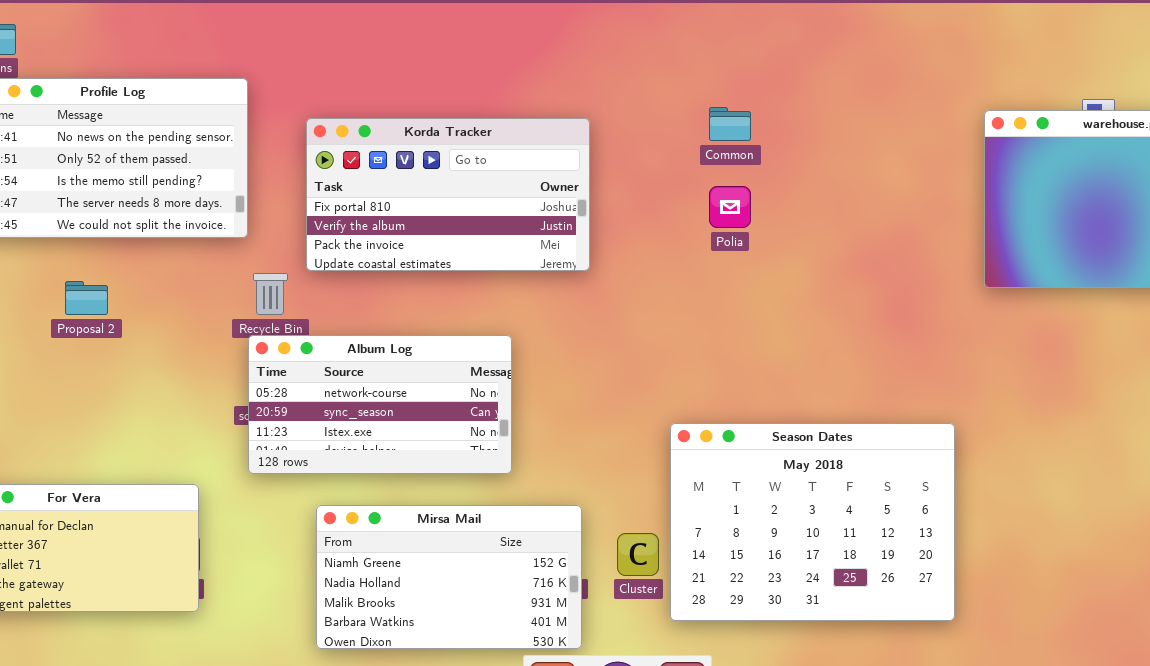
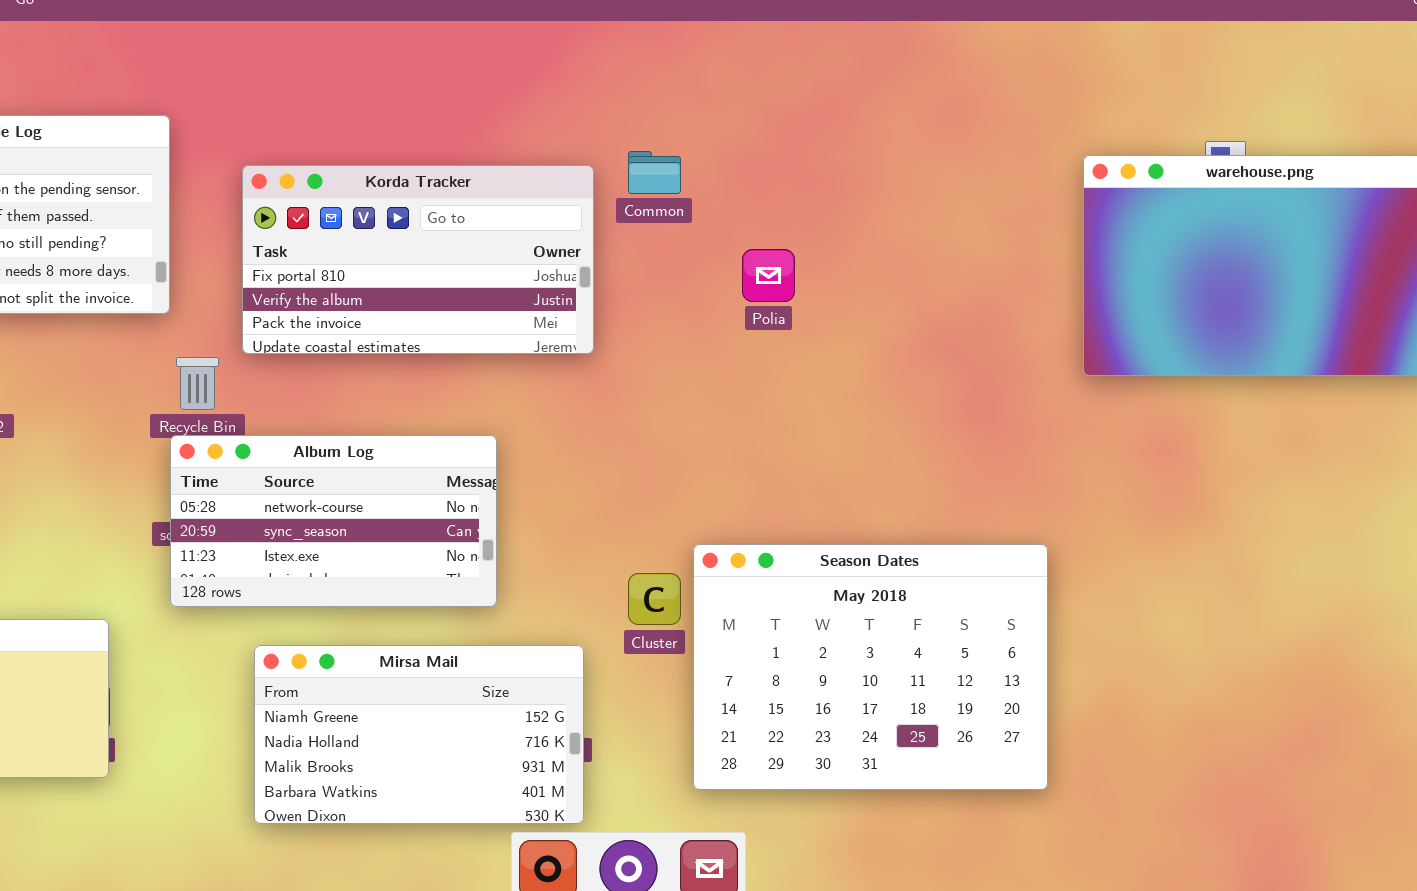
Common: [709,107,751,141] -> [628,151,681,194], moved
Cluster: [617,533,659,576] -> [628,573,681,625], moved

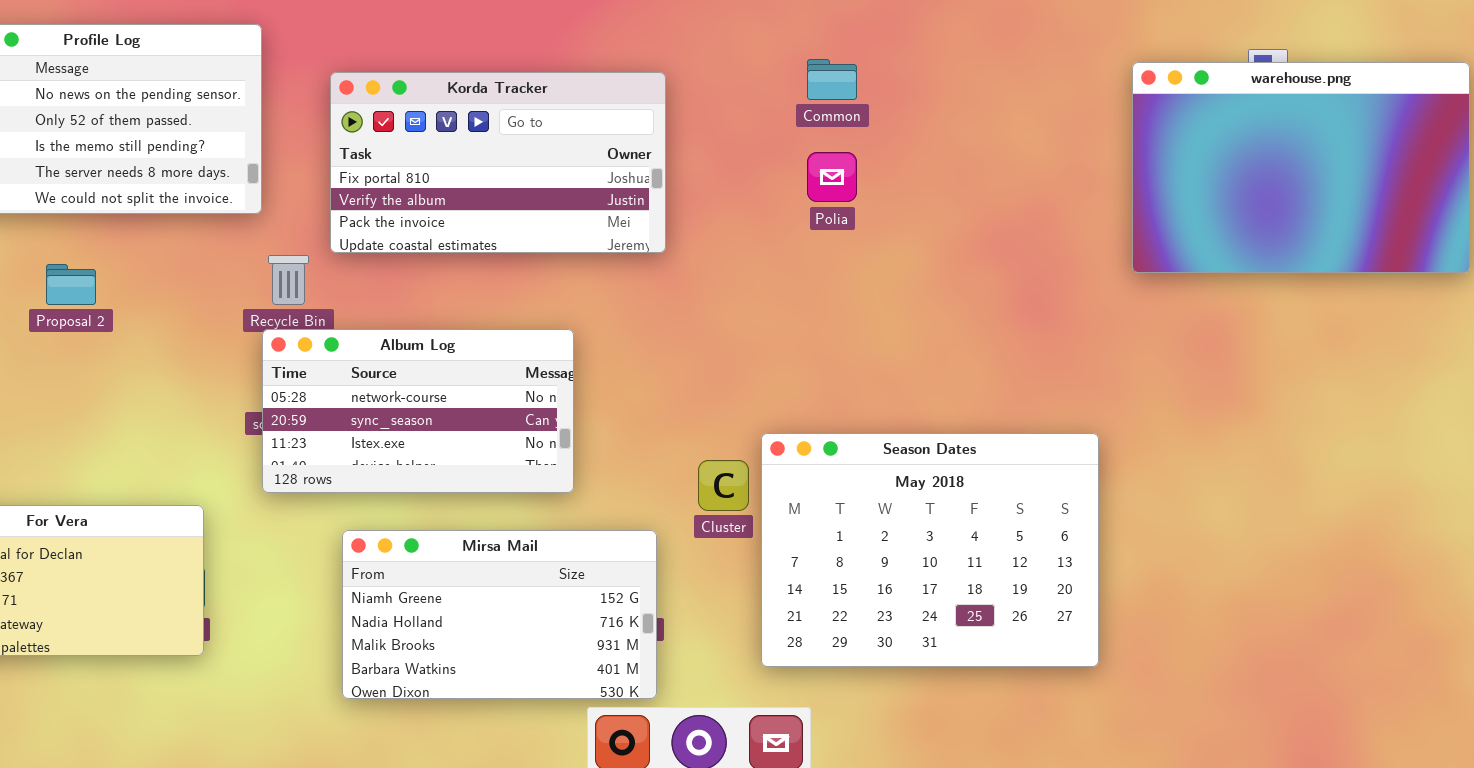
Common: [628,151,681,194] -> [807,59,857,100], moved

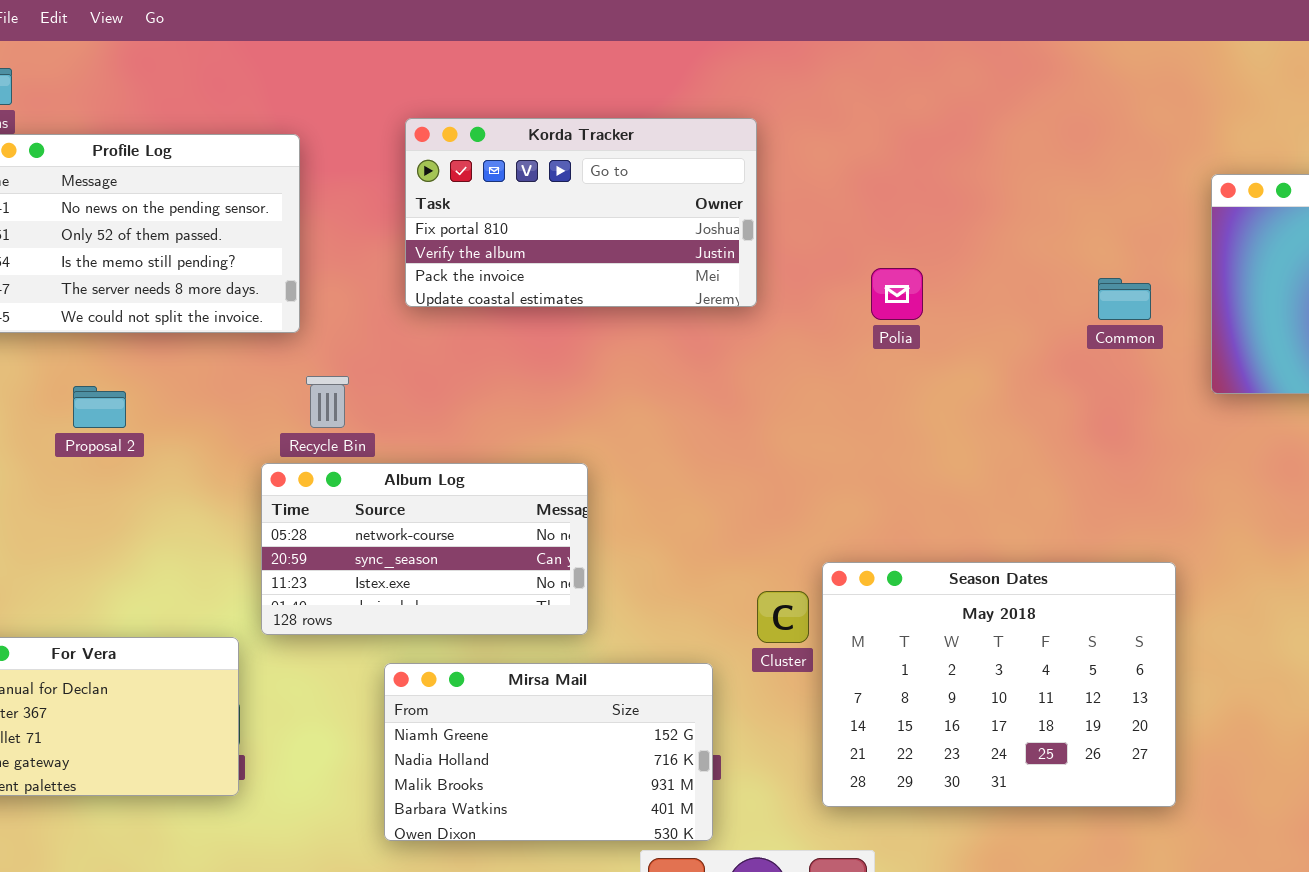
Common: [807,59,857,100] -> [1098,278,1151,320], moved
Korda Tracker: [330,72,666,253] -> [405,118,757,307], moved
Album Log: [262,329,574,493] -> [261,463,588,635], moved

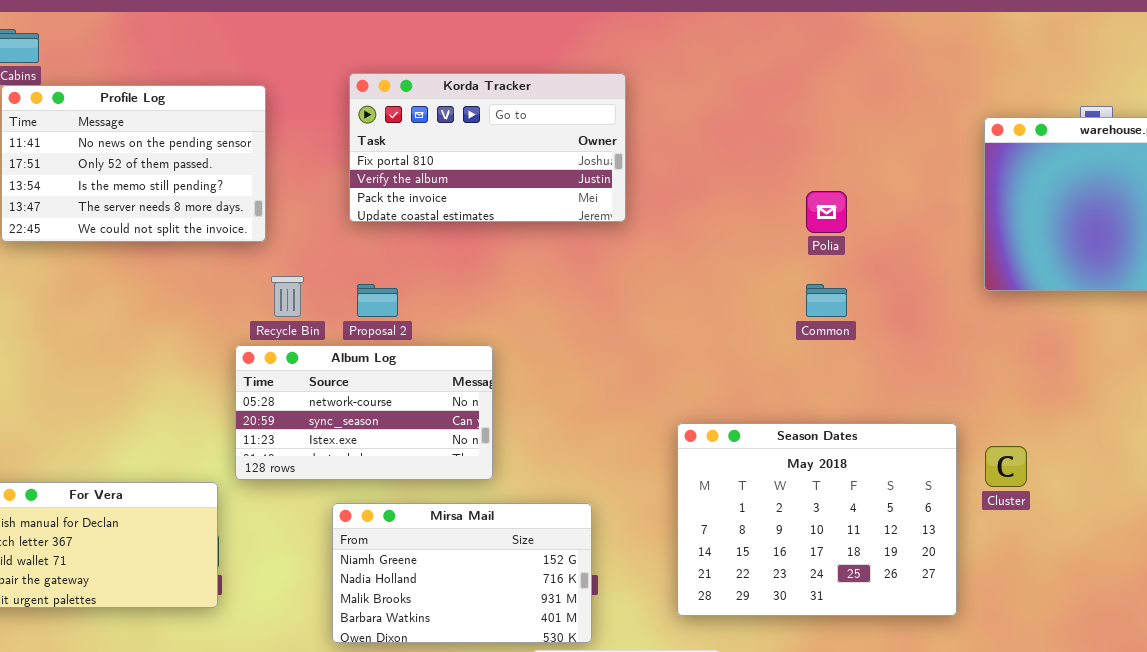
Polia: [871,268,923,320] -> [806,191,847,233], moved
Common: [1098,278,1151,320] -> [806,284,847,317], moved
Proposal 2: [73,386,126,428] -> [357,284,398,317], moved
Cluster: [757,591,809,643] -> [985,446,1027,487], moved

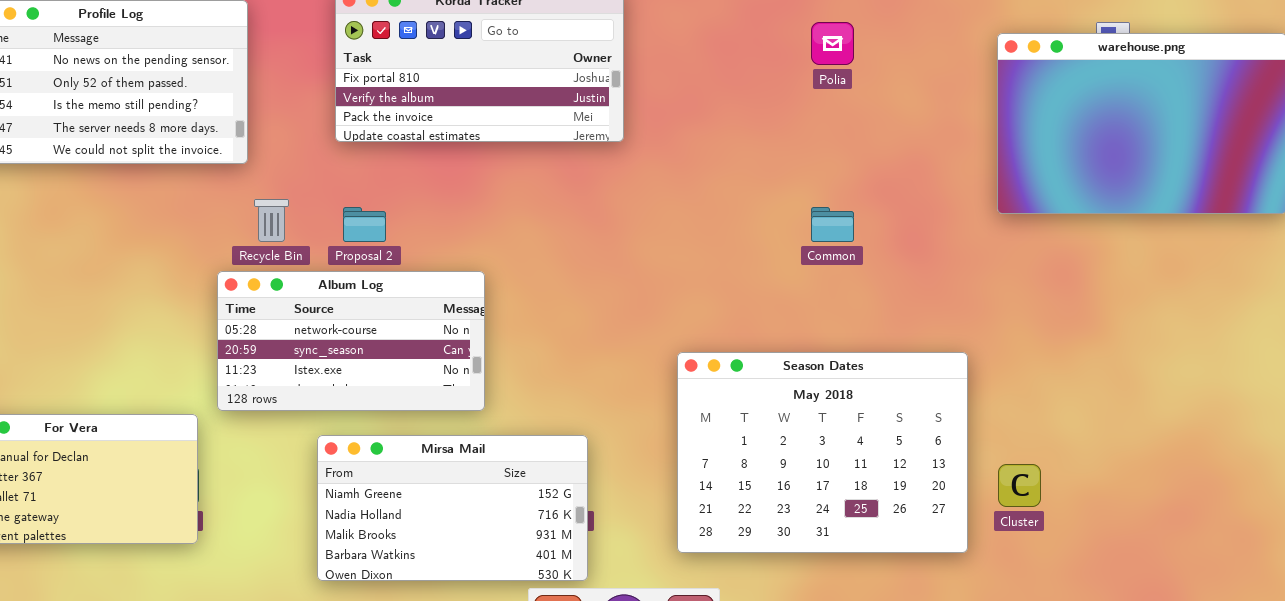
Polia: [806,191,847,233] -> [811,22,854,65], moved
Cluster: [985,446,1027,487] -> [998,464,1041,507], moved

